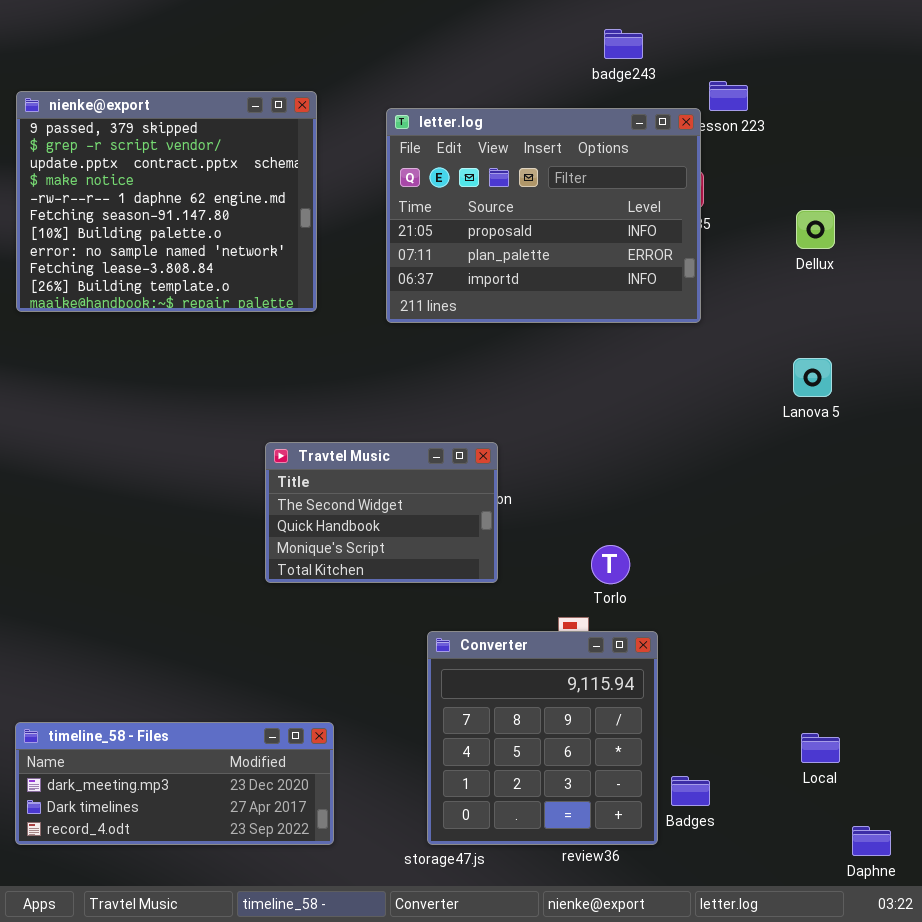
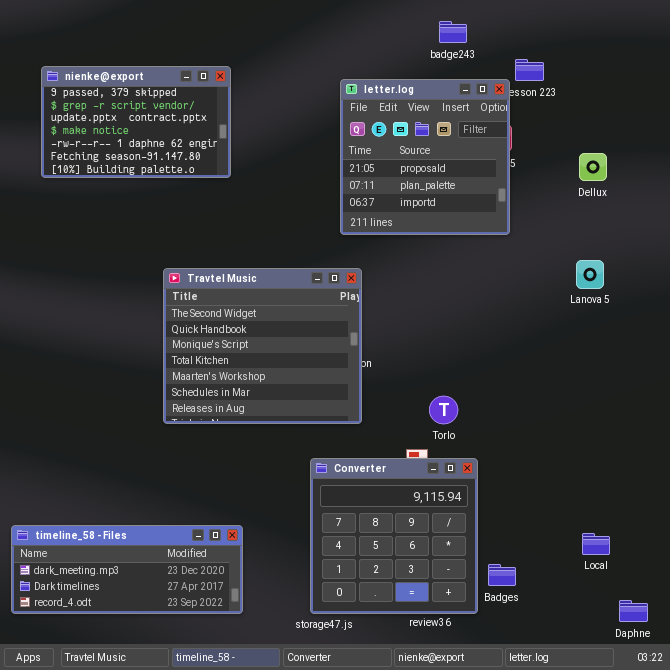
nienke@export: [16,91,317,312] -> [41,66,231,178], resized
letter.log: [386,108,701,323] -> [340,79,510,235], resized
Travtel Music: [265,442,498,583] -> [163,268,362,424], resized

